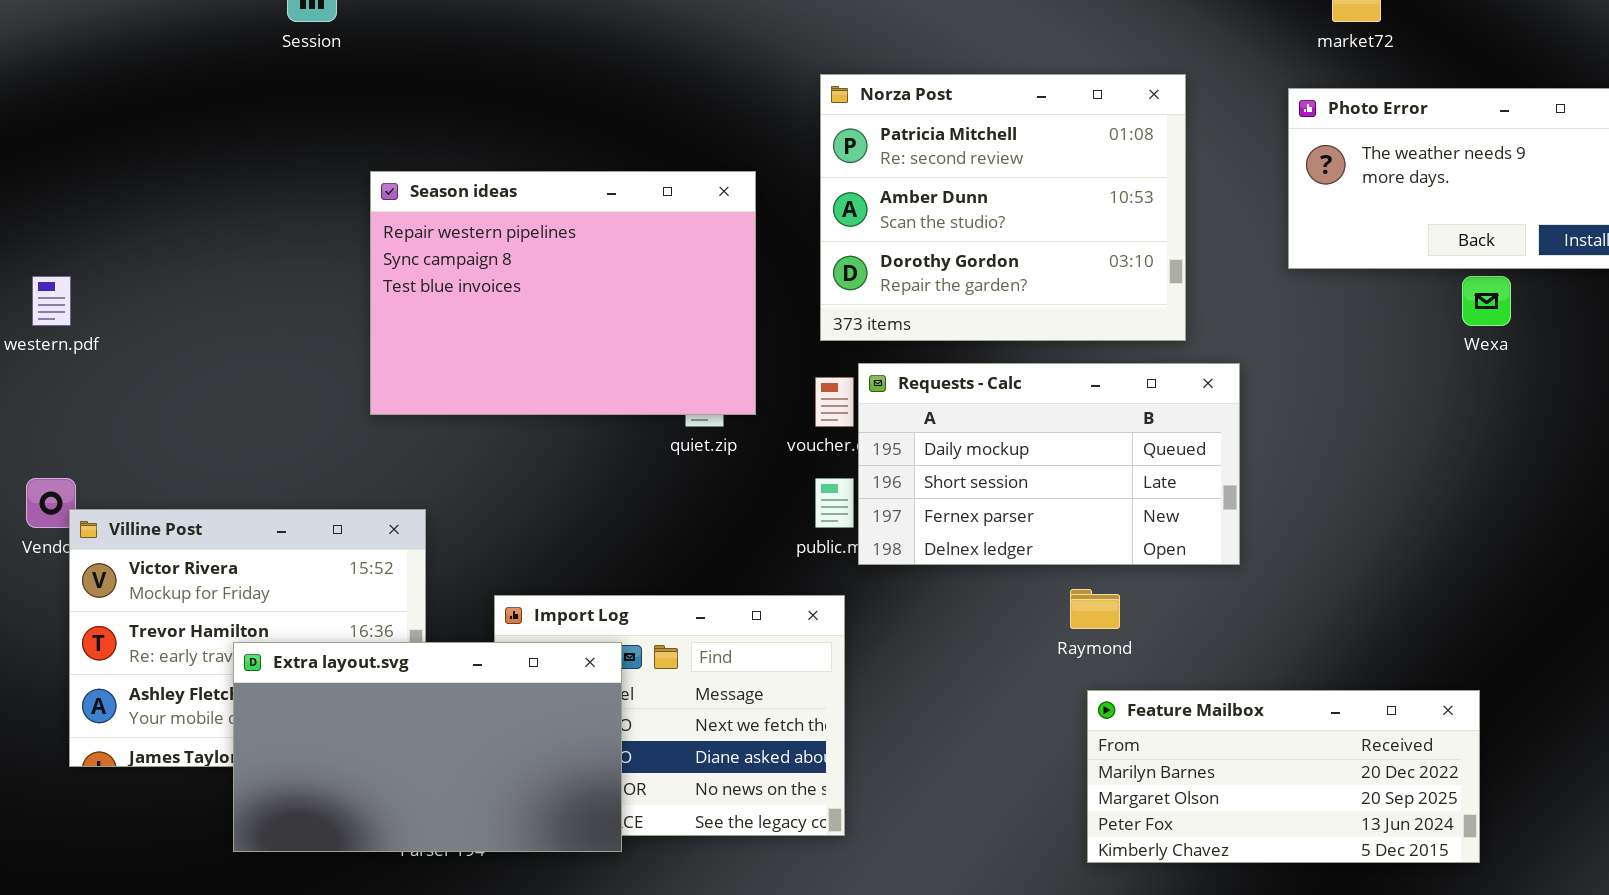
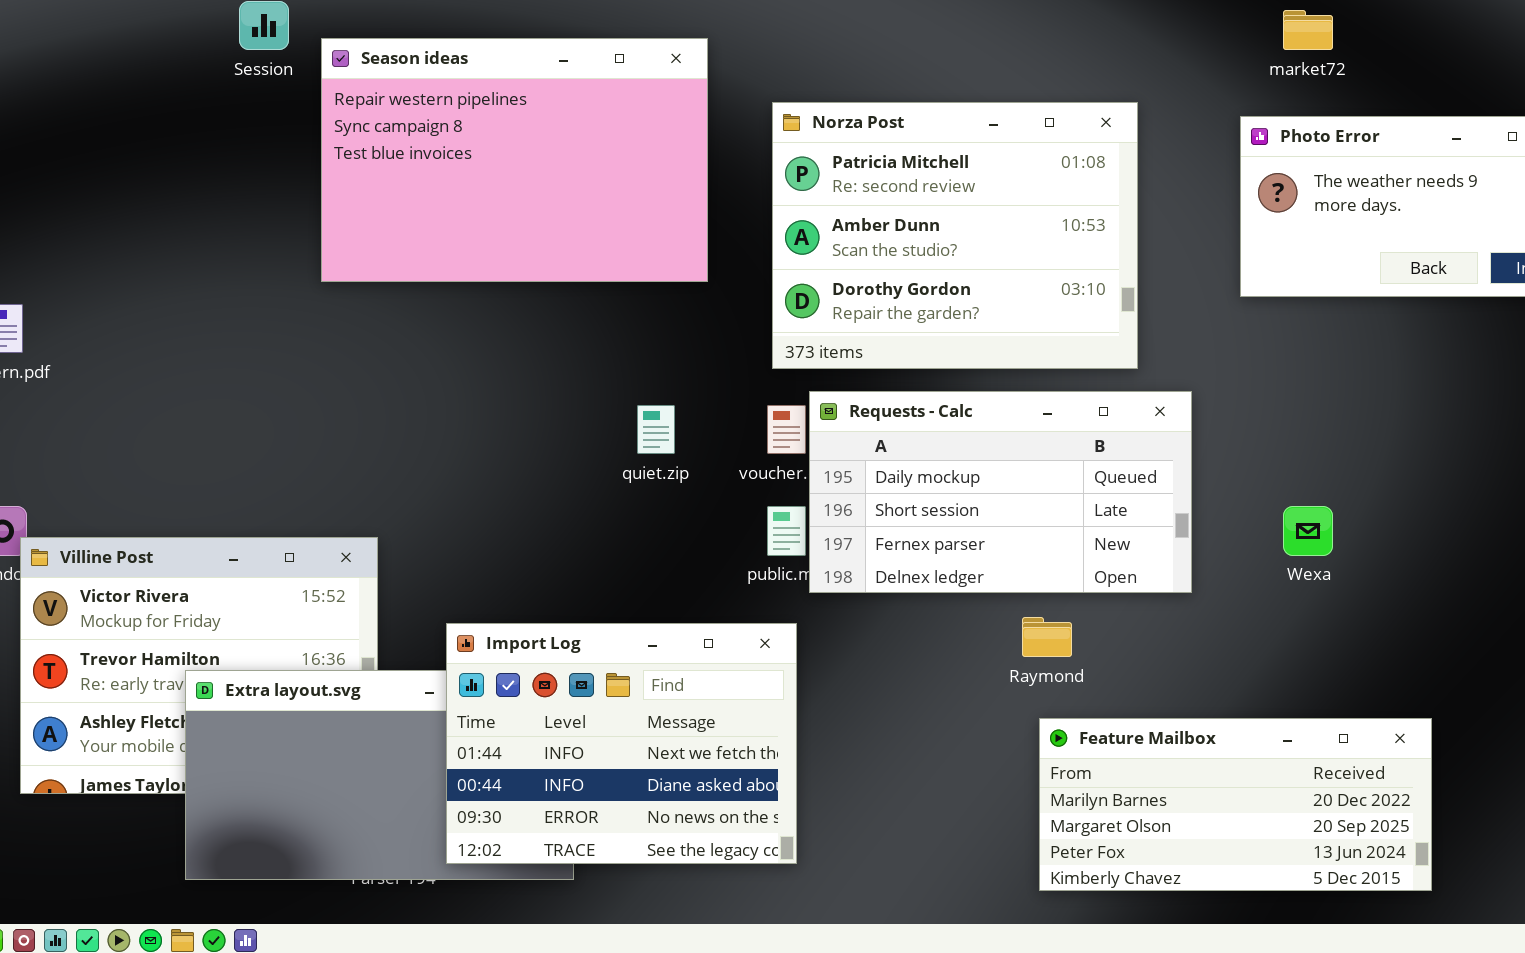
Season ideas: [370,171,756,415] -> [321,38,708,282], moved
Wexa: [1462,276,1511,326] -> [1283,506,1333,556], moved
Import Log: [494,595,845,836] -> [446,623,797,864], raised

